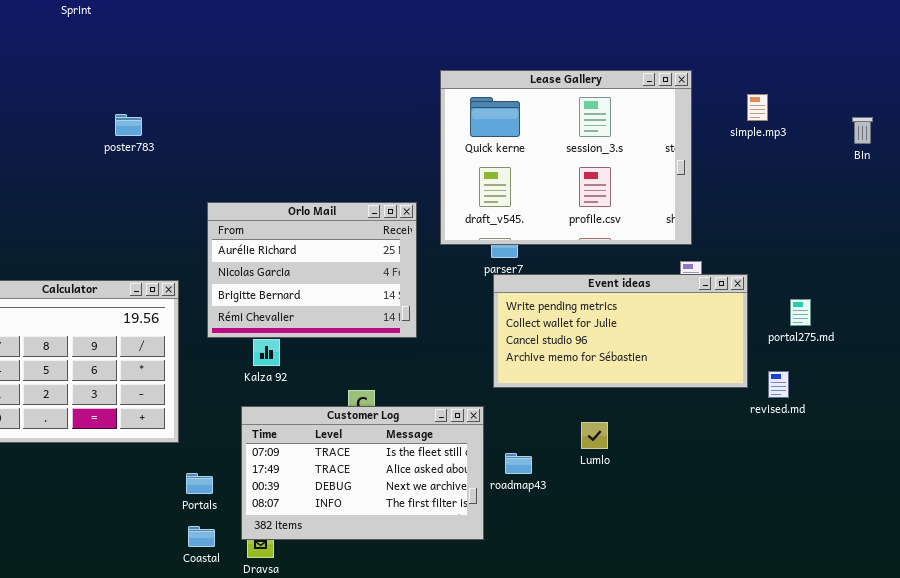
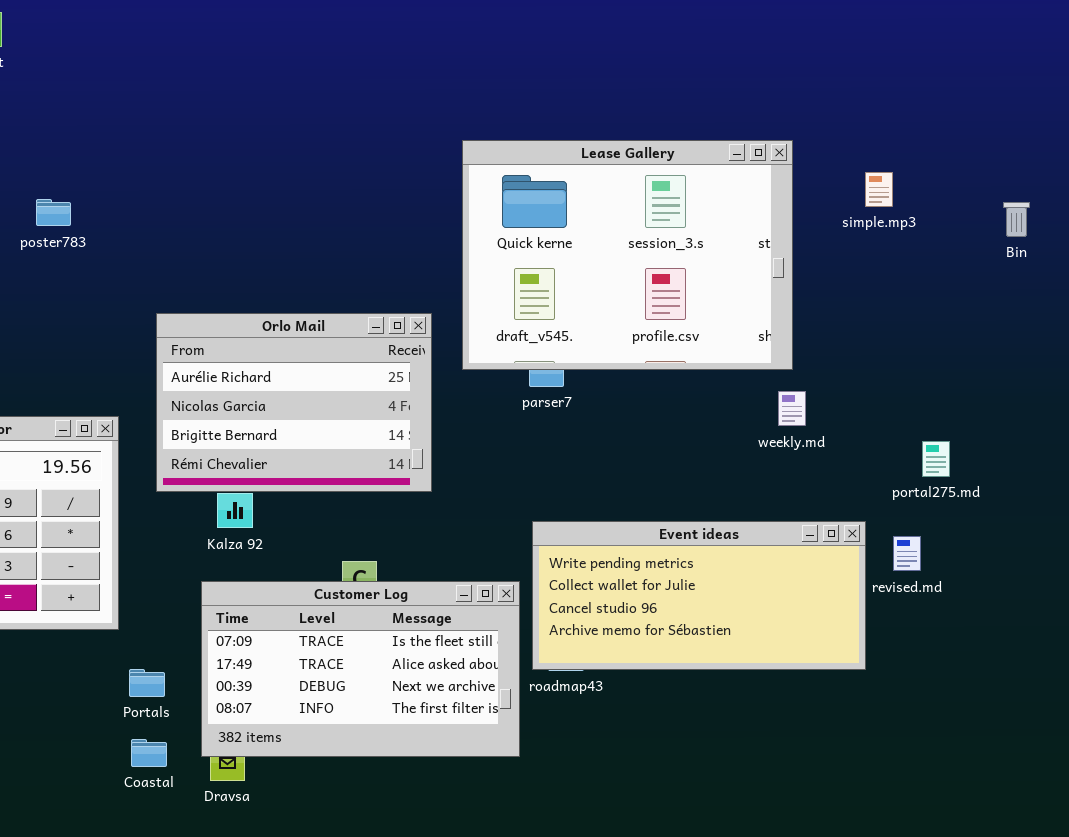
Event ideas: [493,274,748,388] -> [532,521,866,670], moved

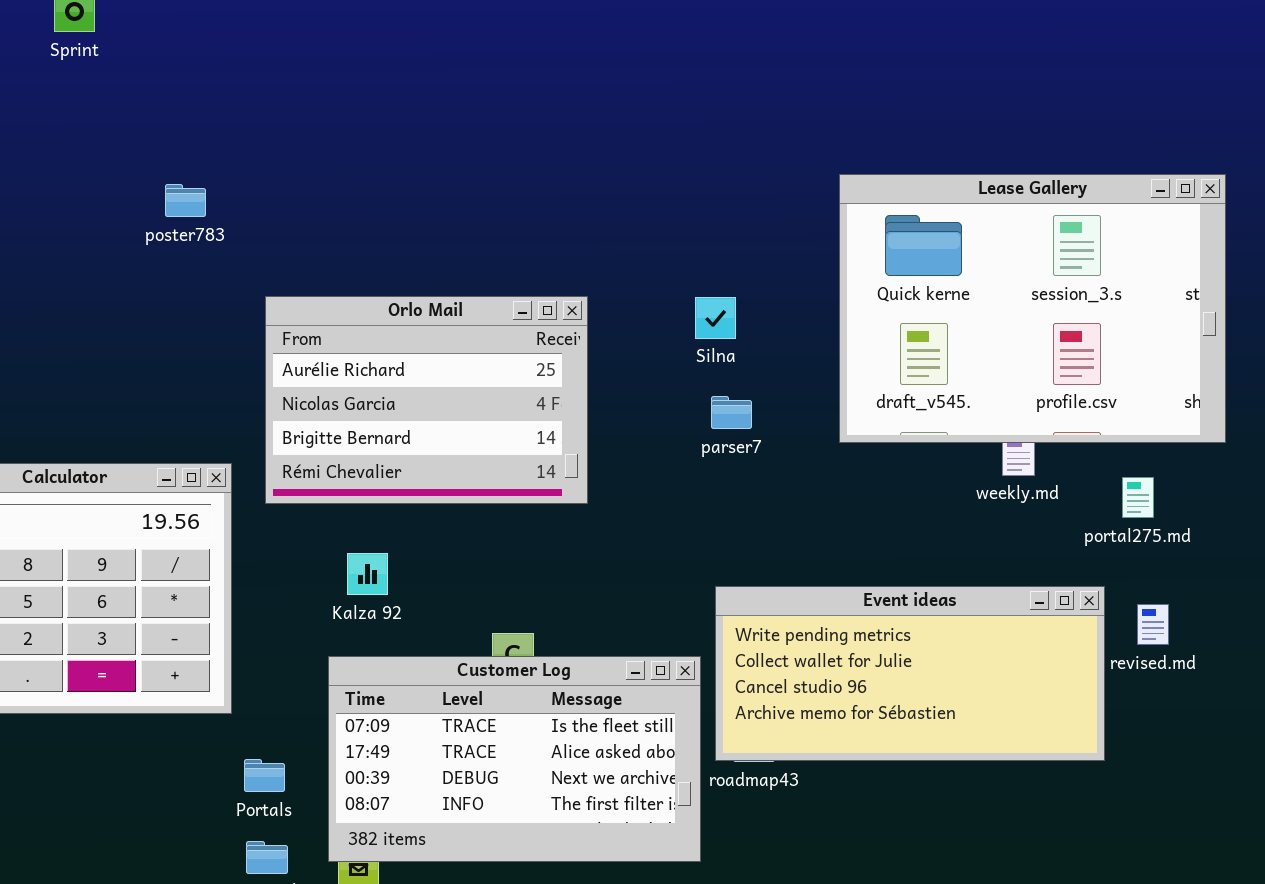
Lease Gallery: [462,140,793,370] -> [839,174,1226,443], moved
poster783: [36,199,71,226] -> [165,184,206,217], moved
Orlo Mail: [156,313,432,492] -> [265,296,588,504], moved
portal275.md: [922,441,950,477] -> [1122,477,1154,518], moved

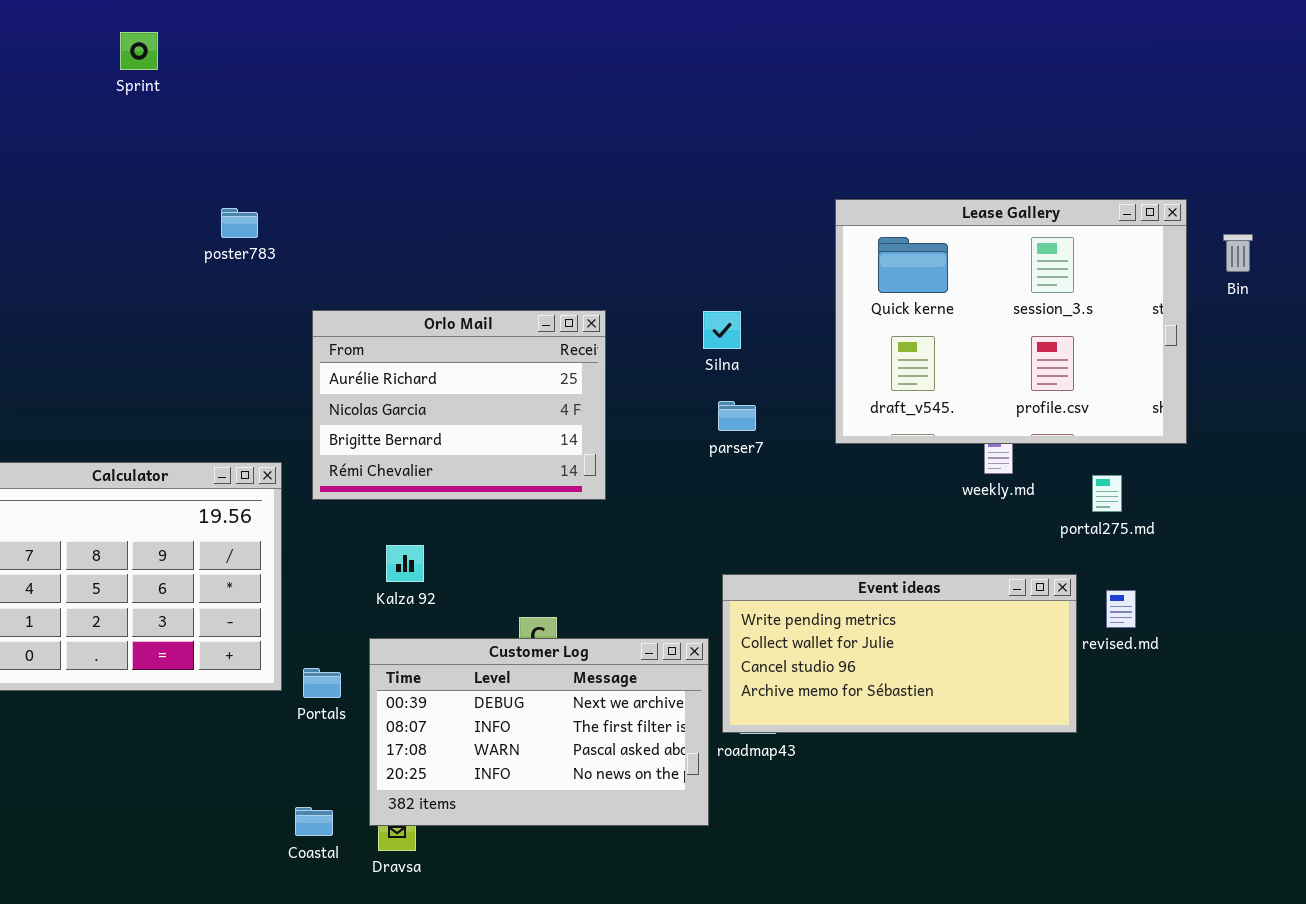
Customer Log: [328,656,701,862] -> [369,638,709,826], scrolled down 2 rows
Portals: [244,759,285,792] -> [303,668,341,698], moved

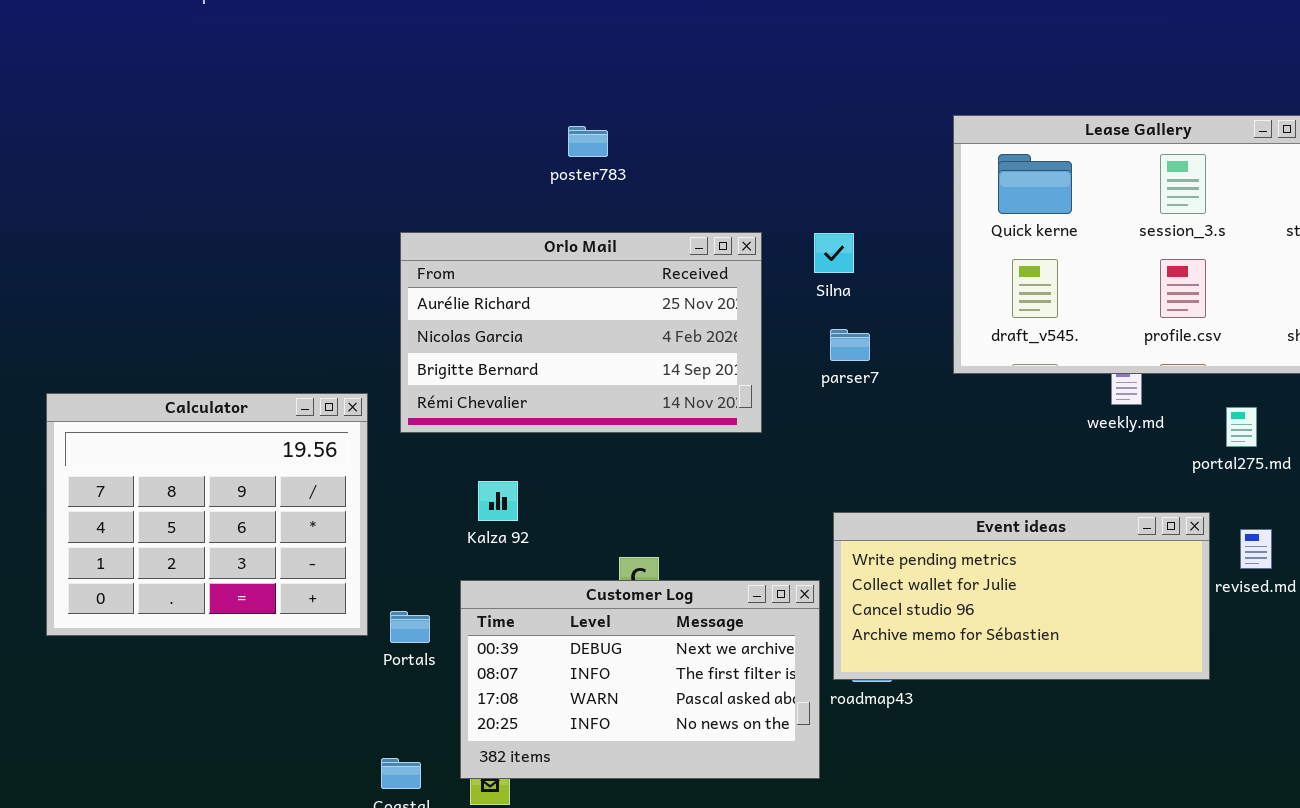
poster783: [221,208,258,238] -> [568,126,608,157], moved
Orlo Mail: [312,310,606,500] -> [400,232,762,433], resized

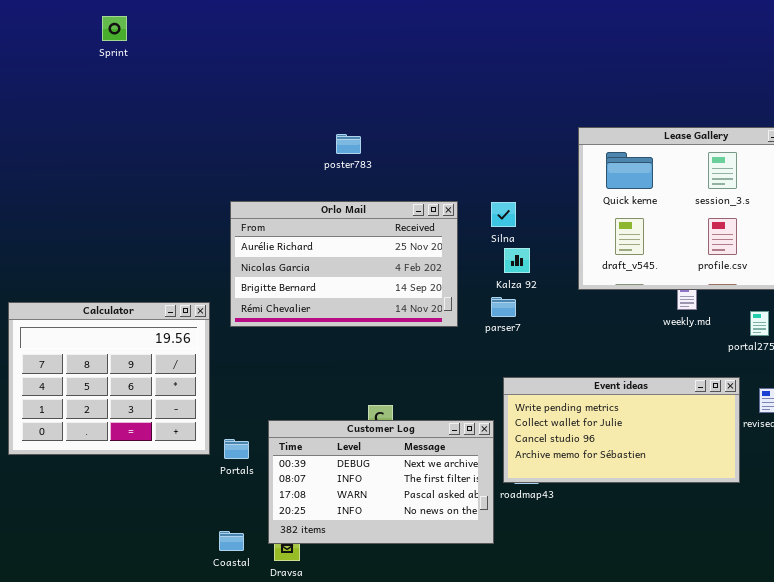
parser7: [830,329,870,361] -> [491,297,516,317], moved
Kalza 92: [478,481,518,521] -> [504,248,530,273], moved

